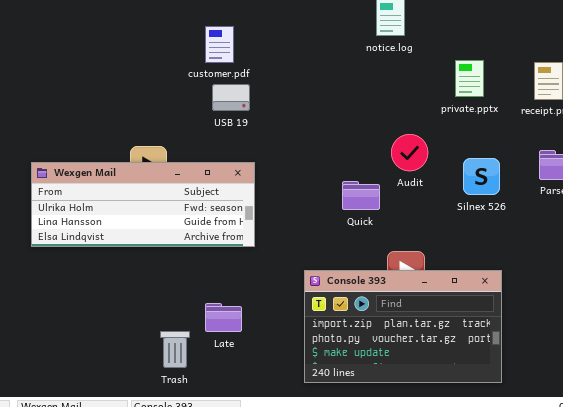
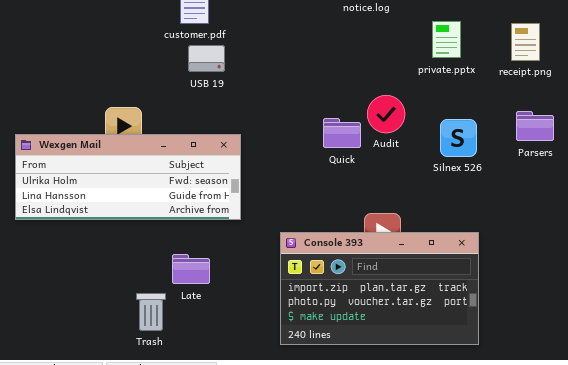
Wexgen Mail: [31,162,255,247] -> [15,134,241,220], moved
Quick: [342,181,380,210] -> [323,118,361,148], moved
Late: [205,303,242,332] -> [172,254,210,284], moved

